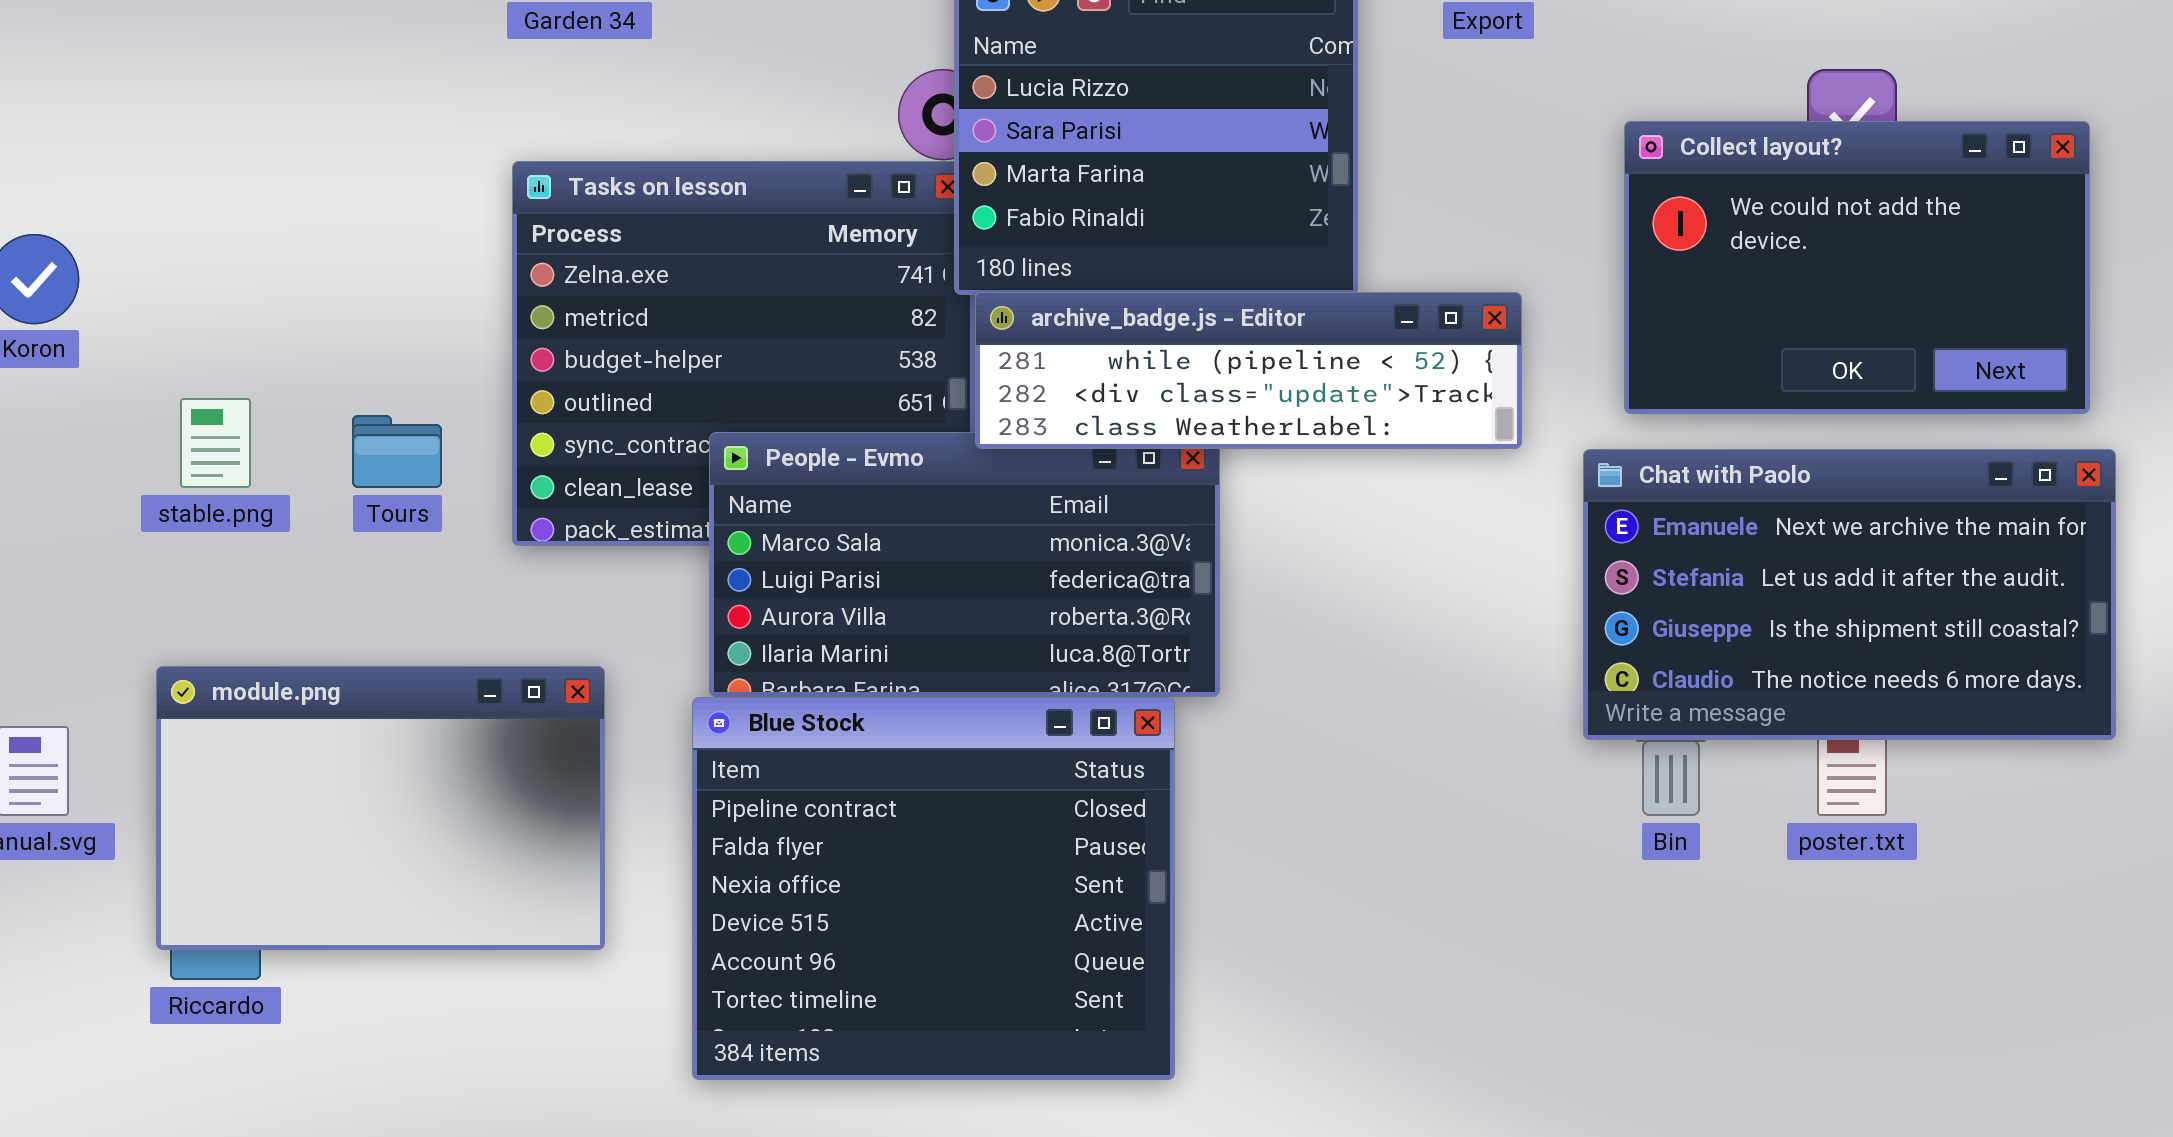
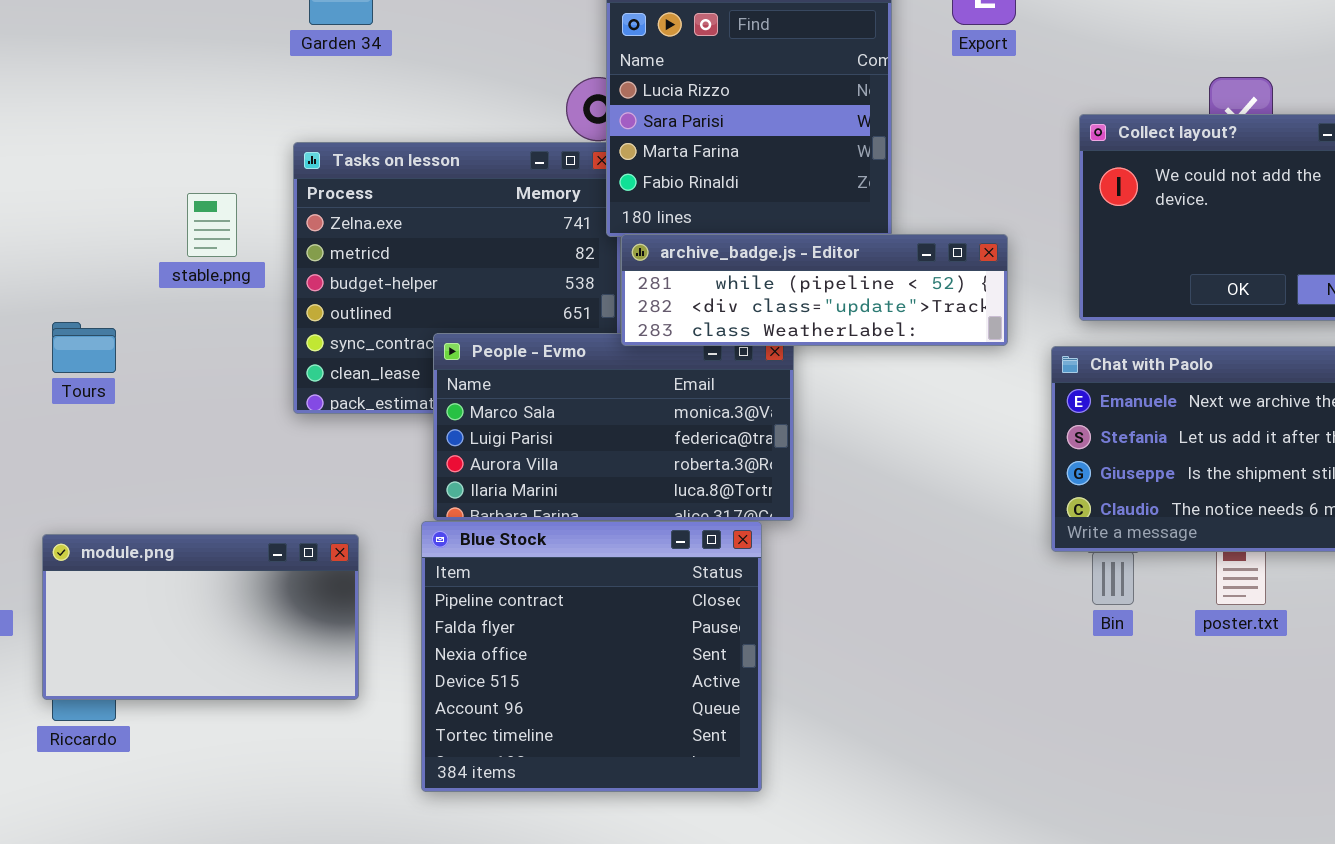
stable.png: [180,398,251,488] -> [187,193,237,257], moved
Tours: [352,415,442,488] -> [52,322,116,373], moved
module.png: [156,666,605,950] -> [42,534,359,700], resized

